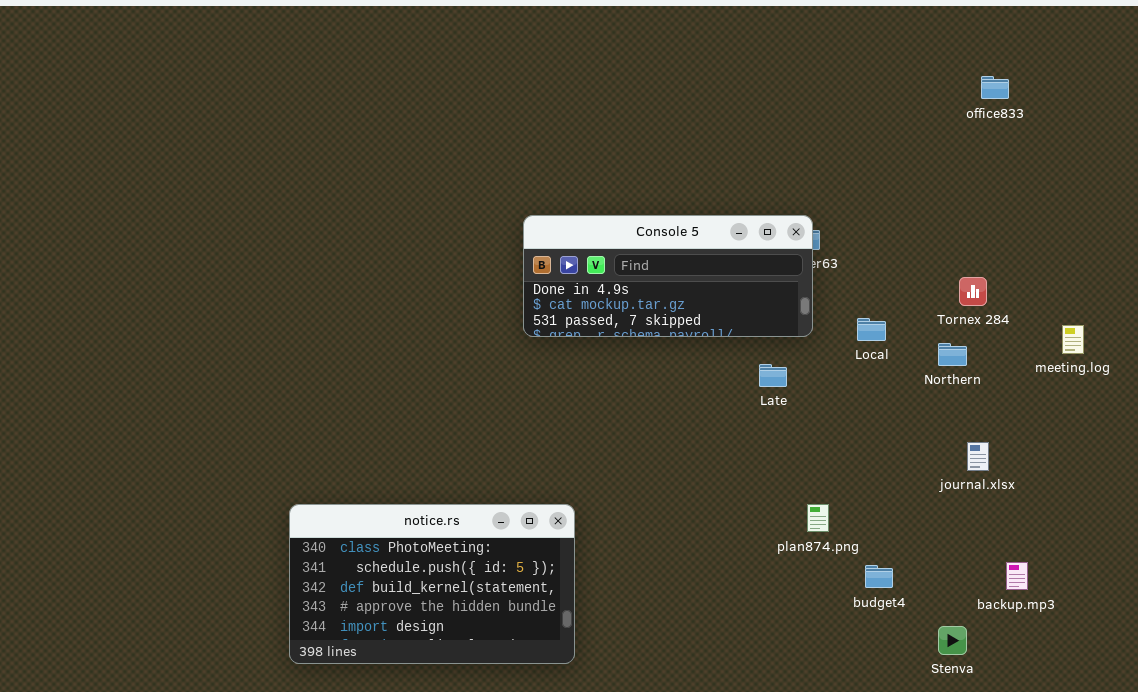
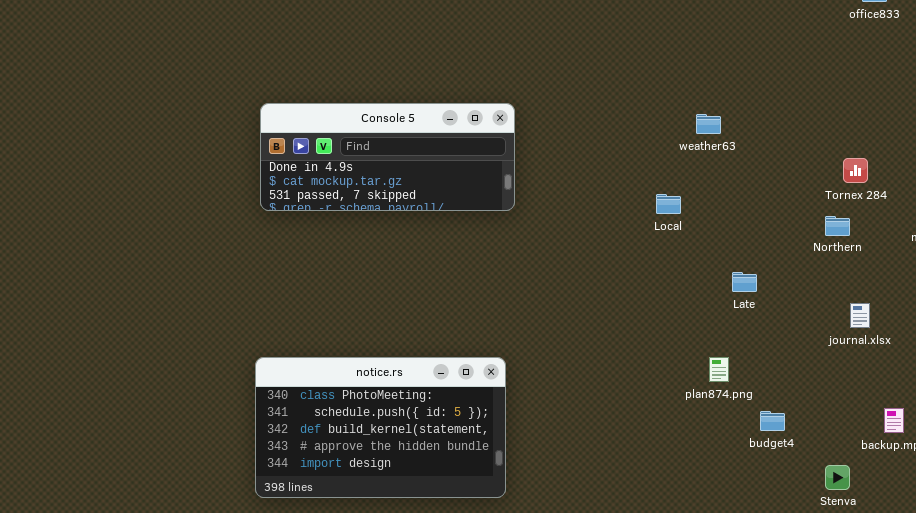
Console 5: [523,215,813,337] -> [260,103,515,211], moved
Local: [857,318,886,341] -> [656,194,681,214], moved
Late: [759,364,787,387] -> [732,272,757,292], moved

